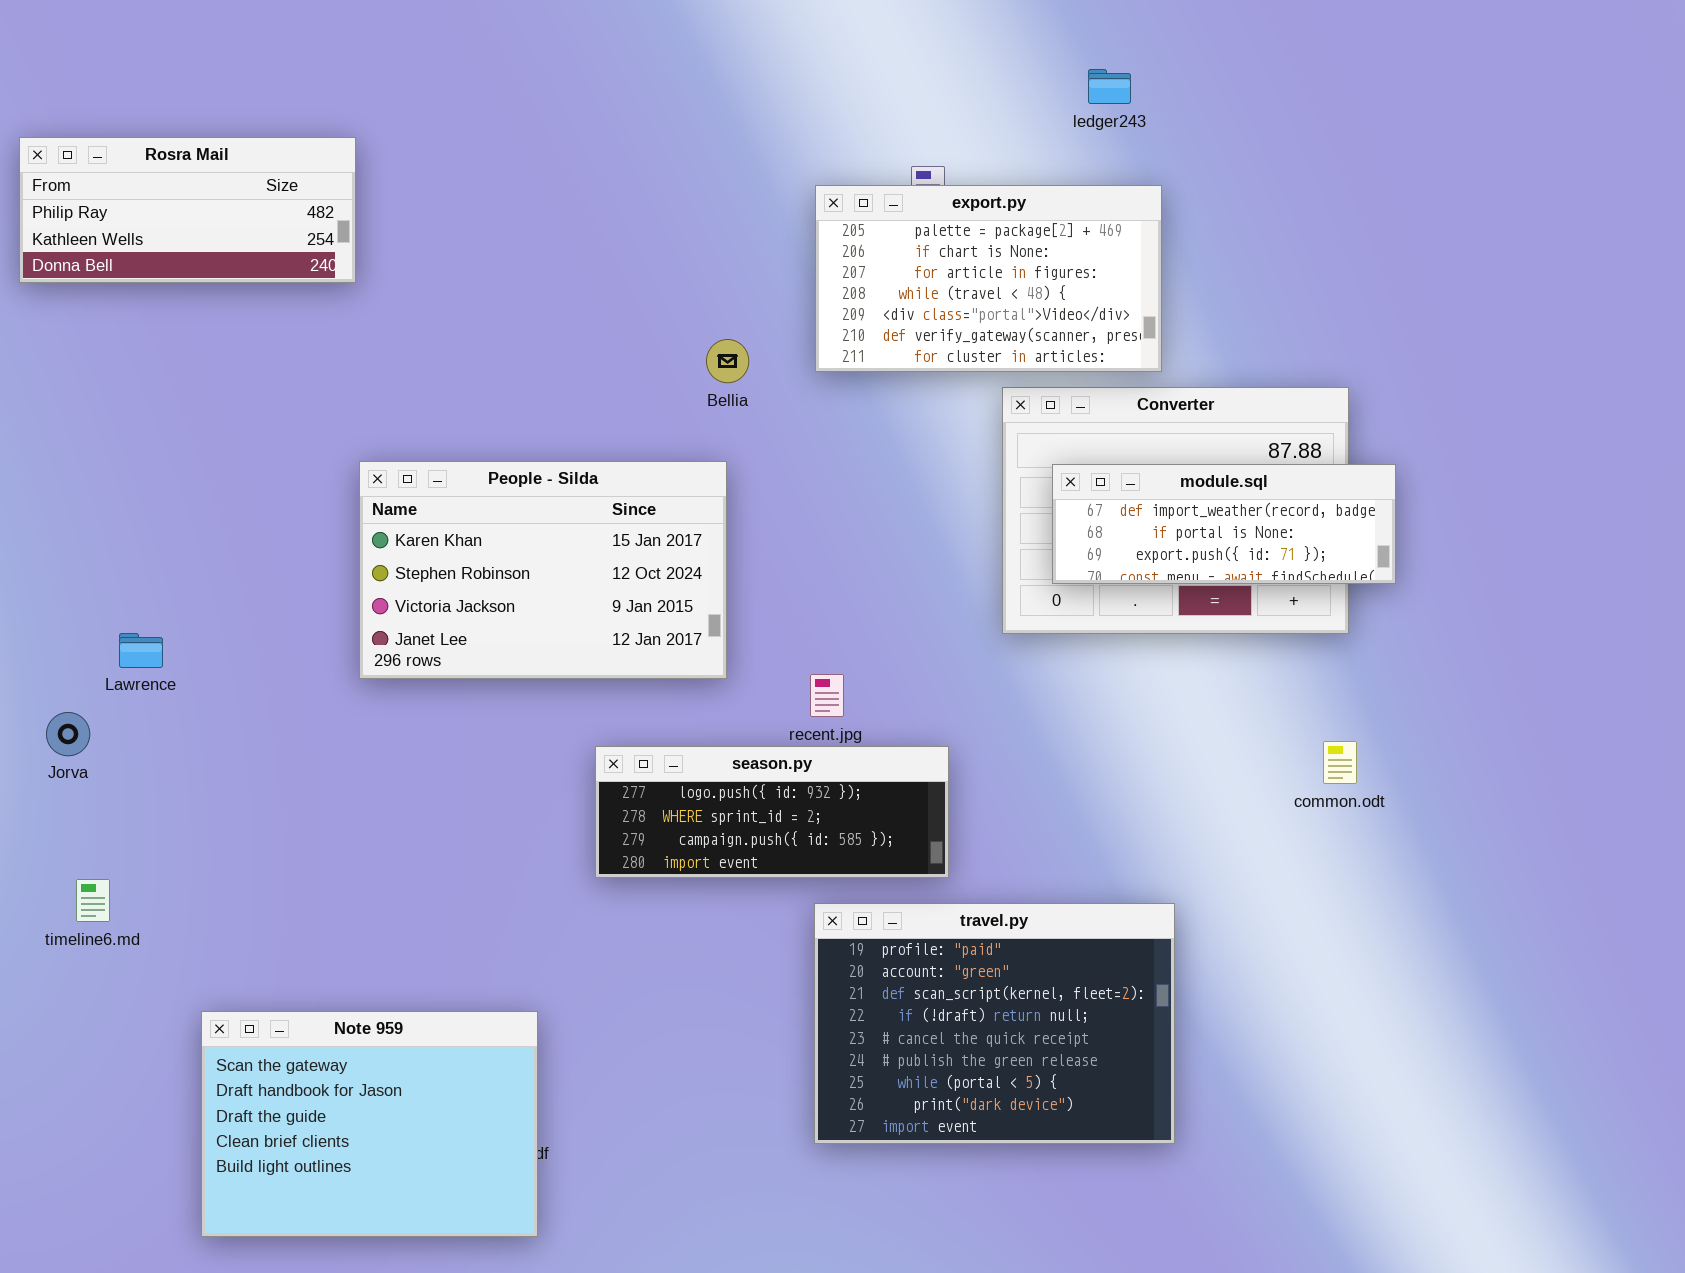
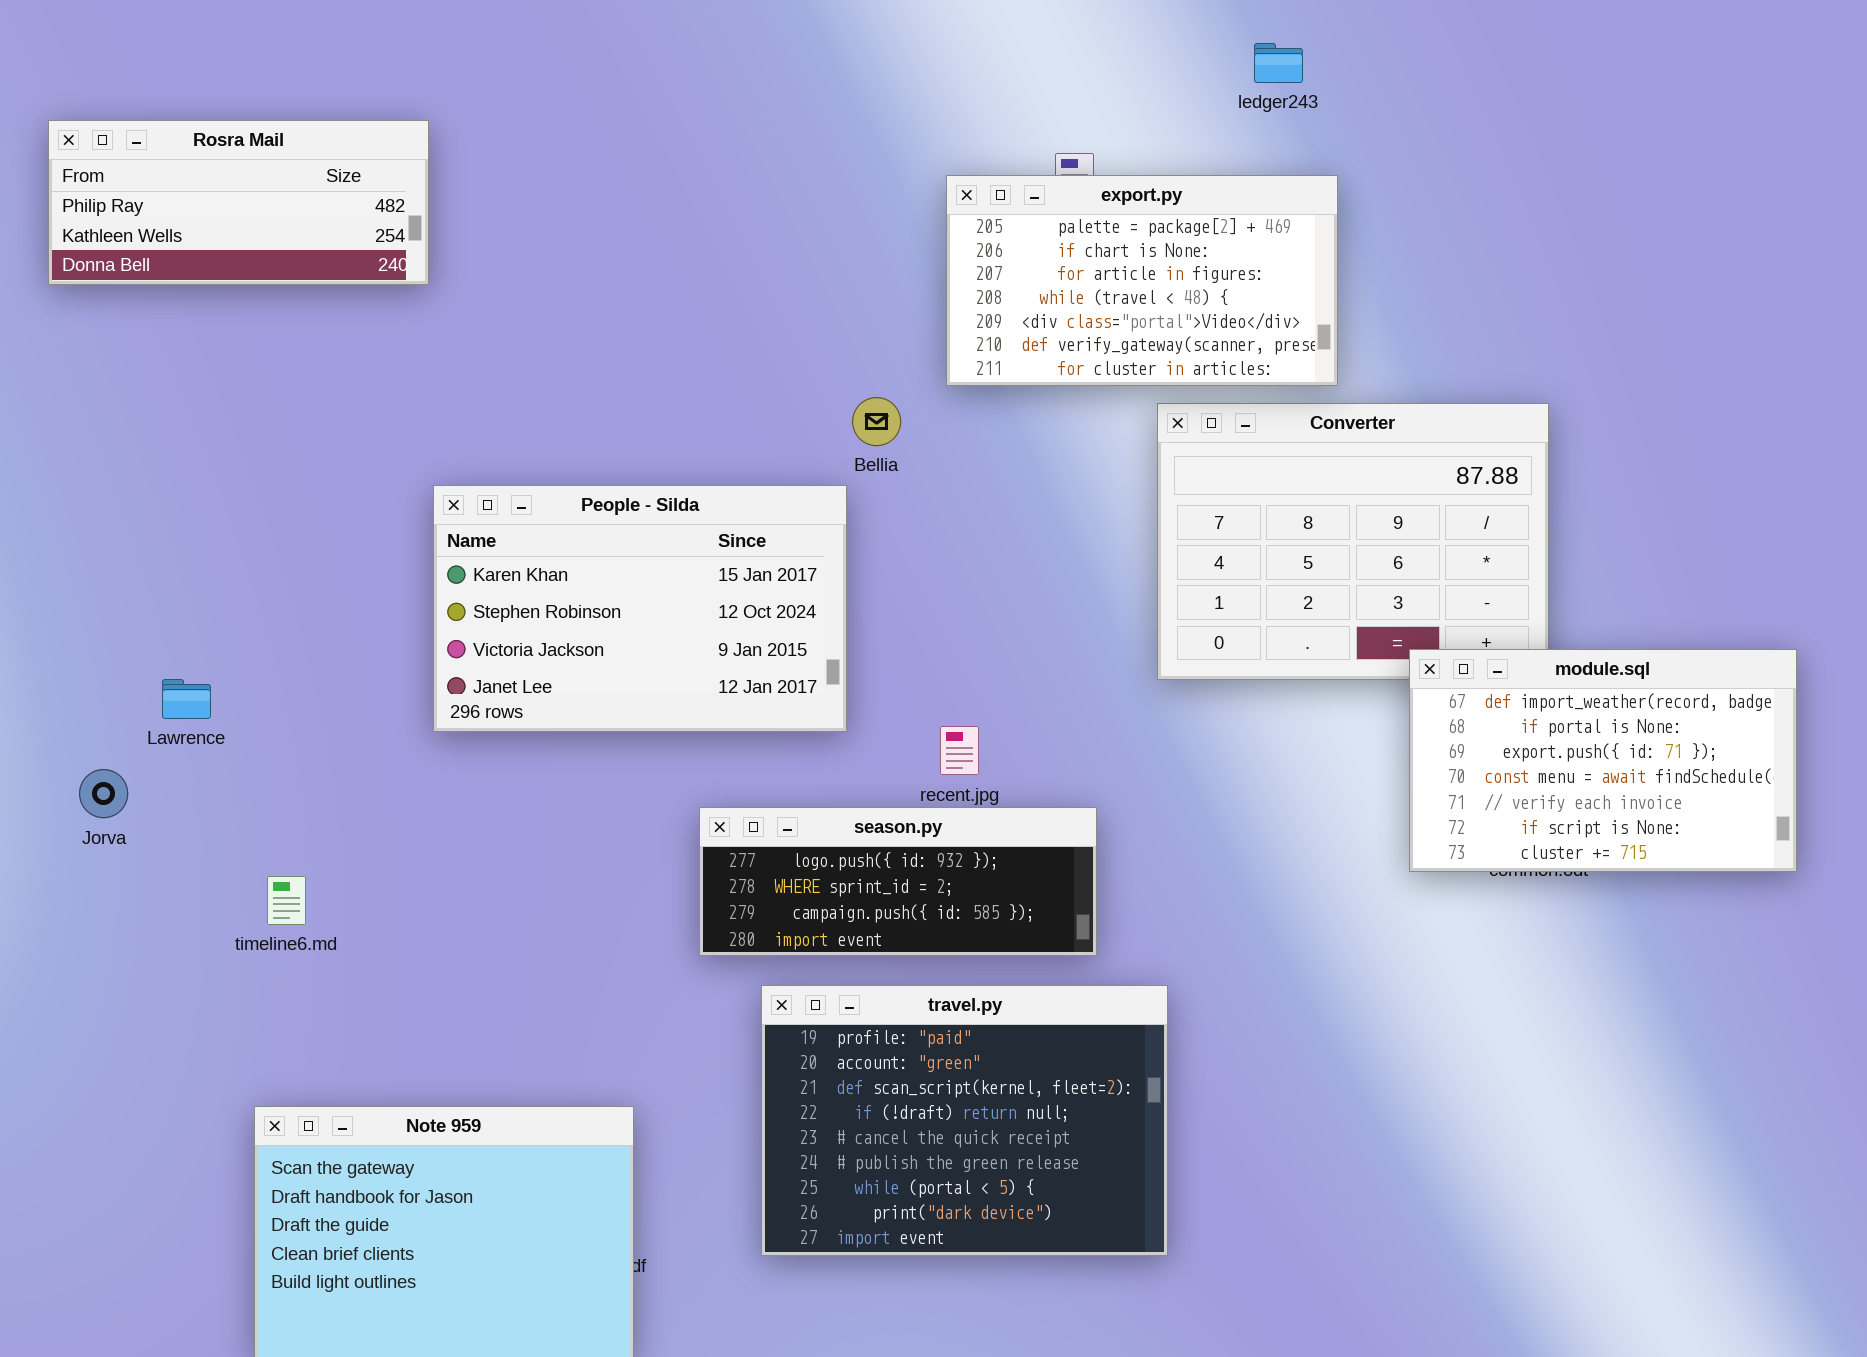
Bellia: [706,339,749,383] -> [852,397,901,446], moved
module.sql: [1052,464,1396,584] -> [1409,649,1797,872], moved, resized
timeline6.md: [76,879,110,922] -> [267,876,306,925], moved
travel.py: [814,903,1175,1144] -> [761,985,1168,1256], moved

